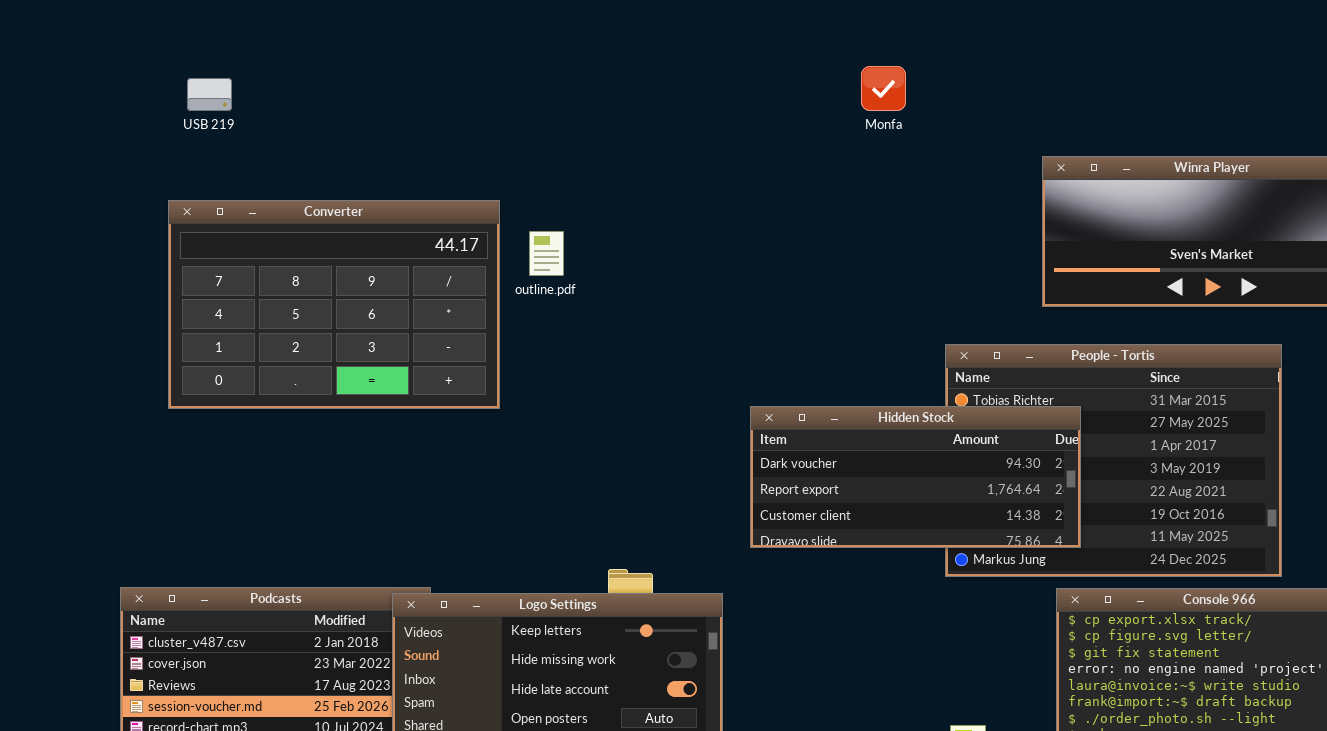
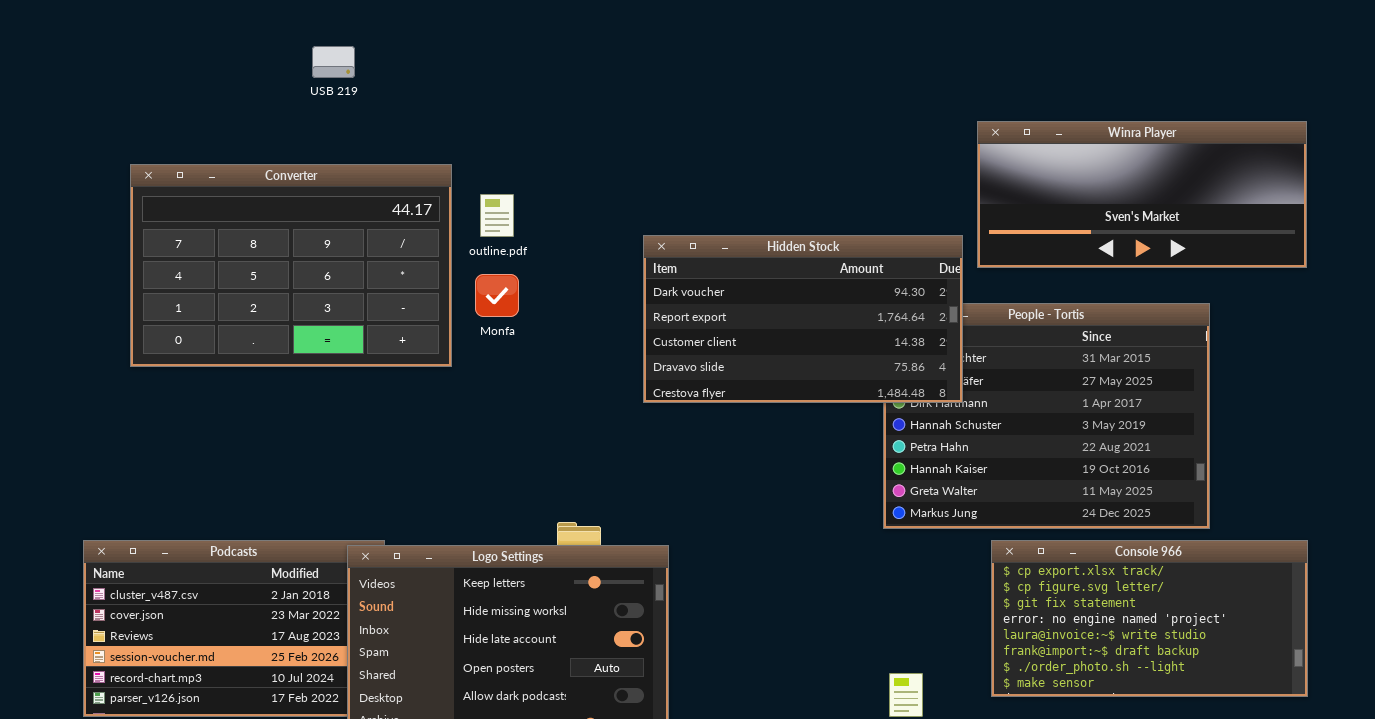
Monfa: [861,66,906,111] -> [475,274,519,317], moved
USB 219: [187,78,232,111] -> [312,46,355,78], moved
Hidden Stock: [750,406,1081,548] -> [643,235,963,403], moved, resized

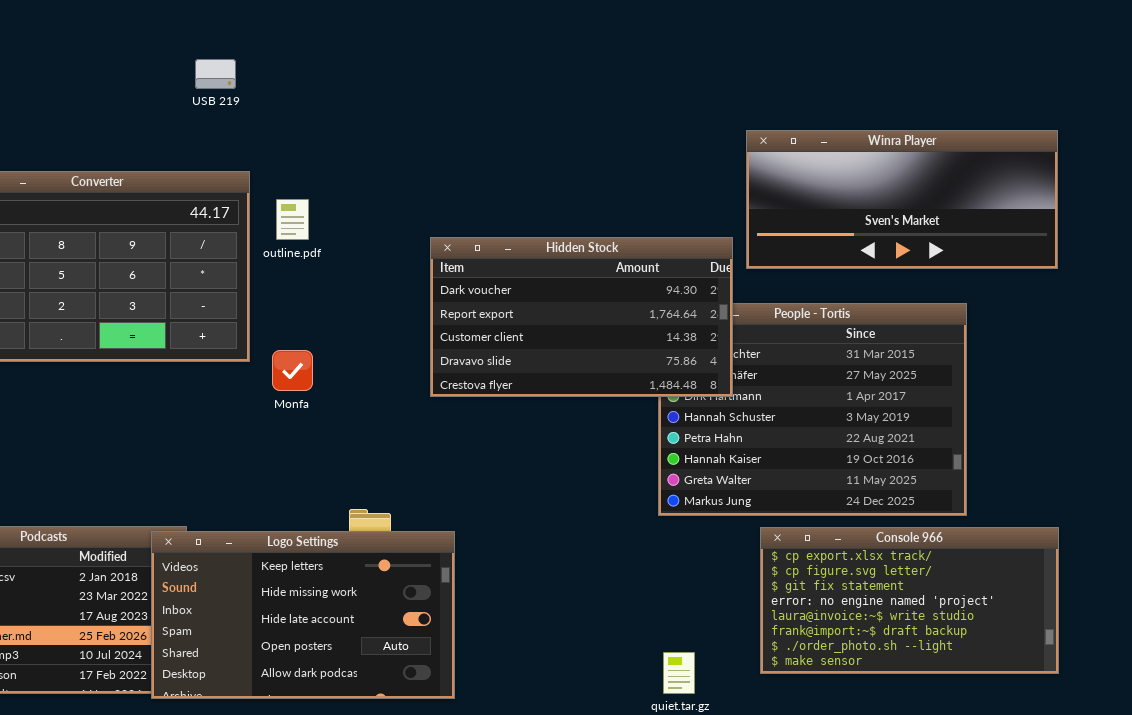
USB 219: [312,46,355,78] -> [195,59,236,89], moved
Monfa: [475,274,519,317] -> [272,350,313,391], moved

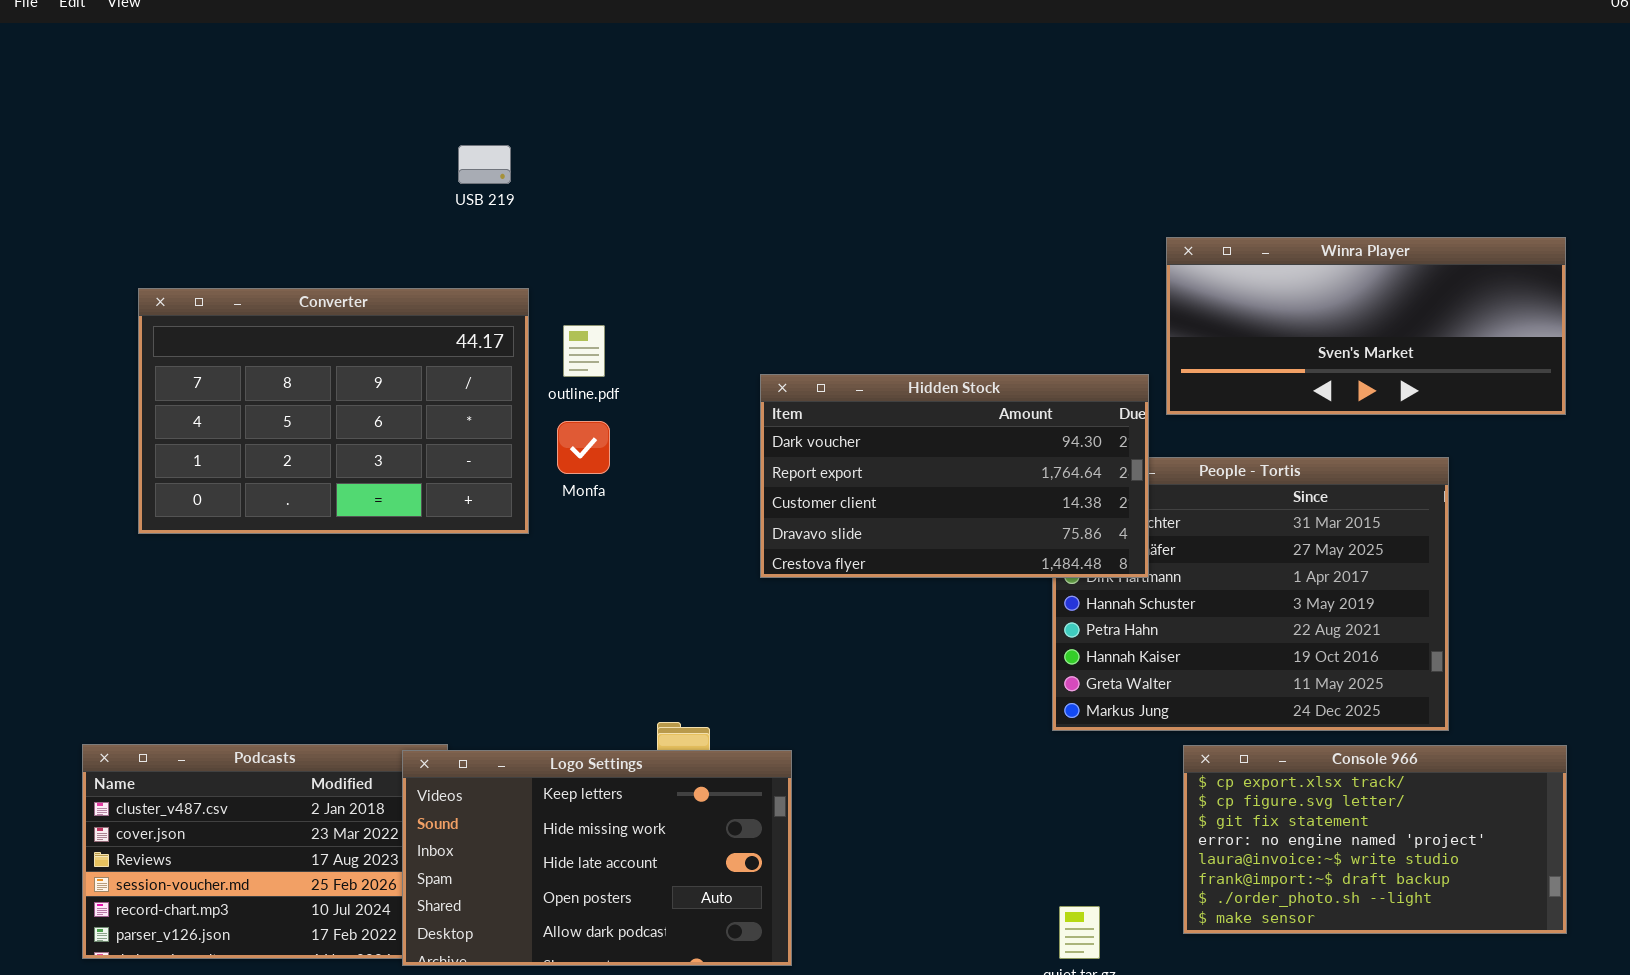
Monfa: [272,350,313,391] -> [557,421,610,474], moved

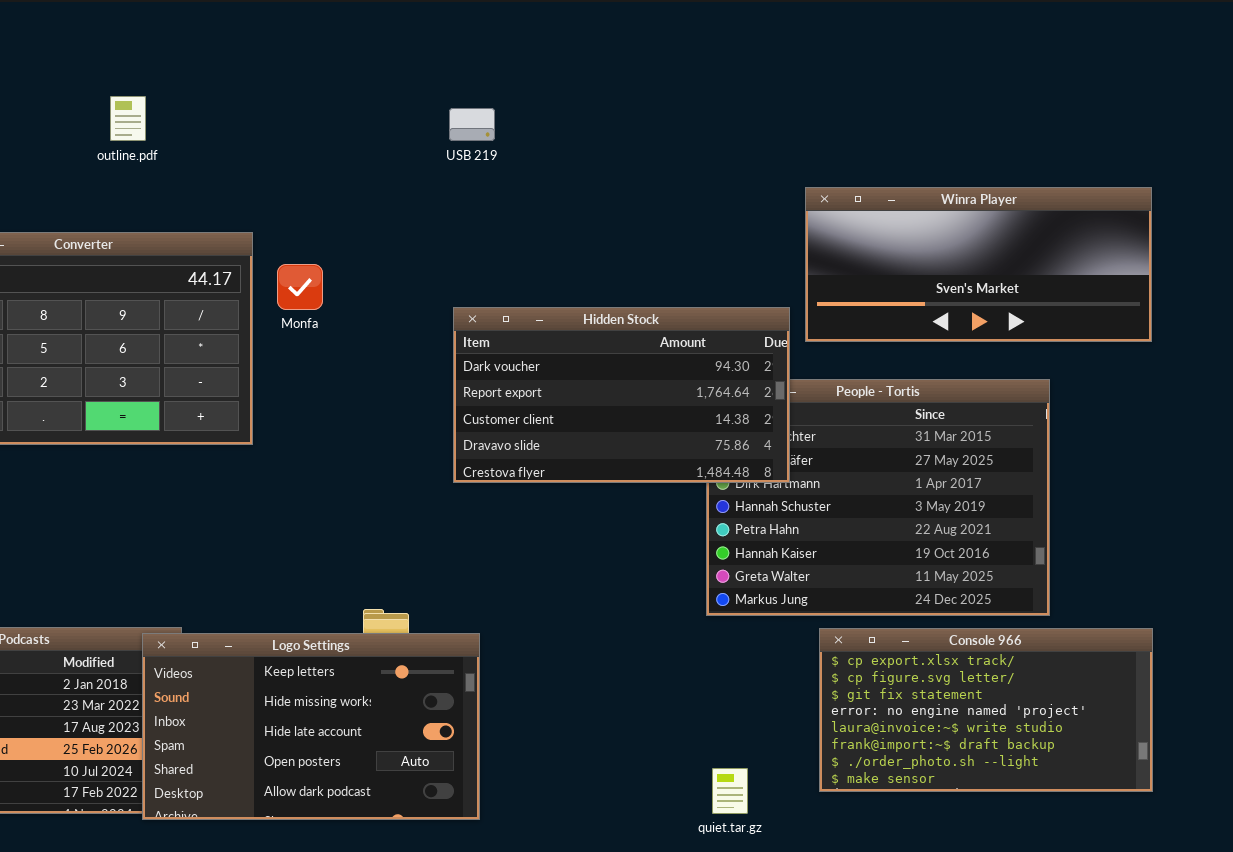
USB 219: [458,145,511,184] -> [449,108,495,141], moved
outline.pdf: [563,325,605,377] -> [110,96,146,141], moved
Monfa: [557,421,610,474] -> [277,264,323,310], moved

